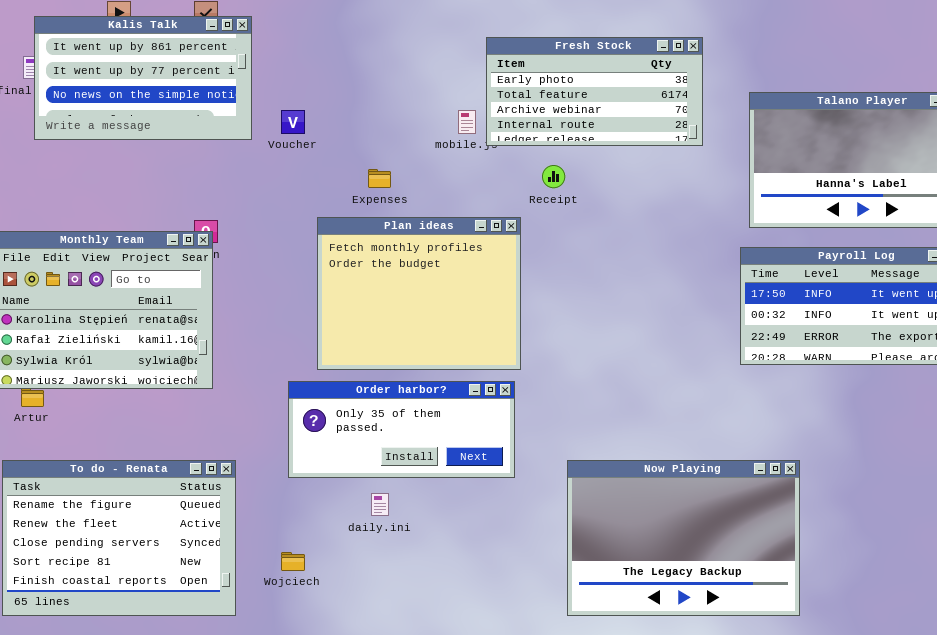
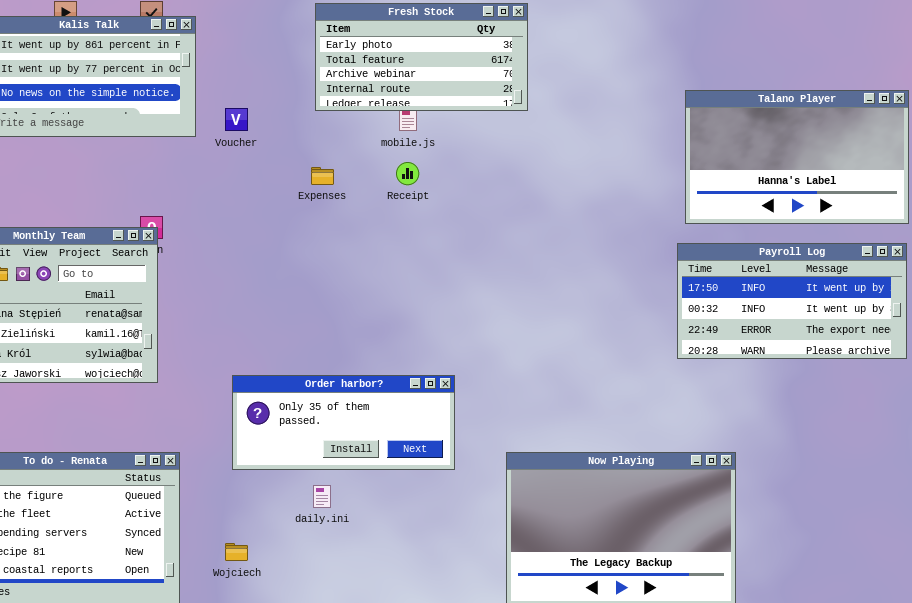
Fresh Stock: [486,37,703,146] -> [315,3,528,111], moved
Receipt: [542,165,565,188] -> [396,162,419,185], moved
Plan ideas: [317,217,521,370] -> none, closed

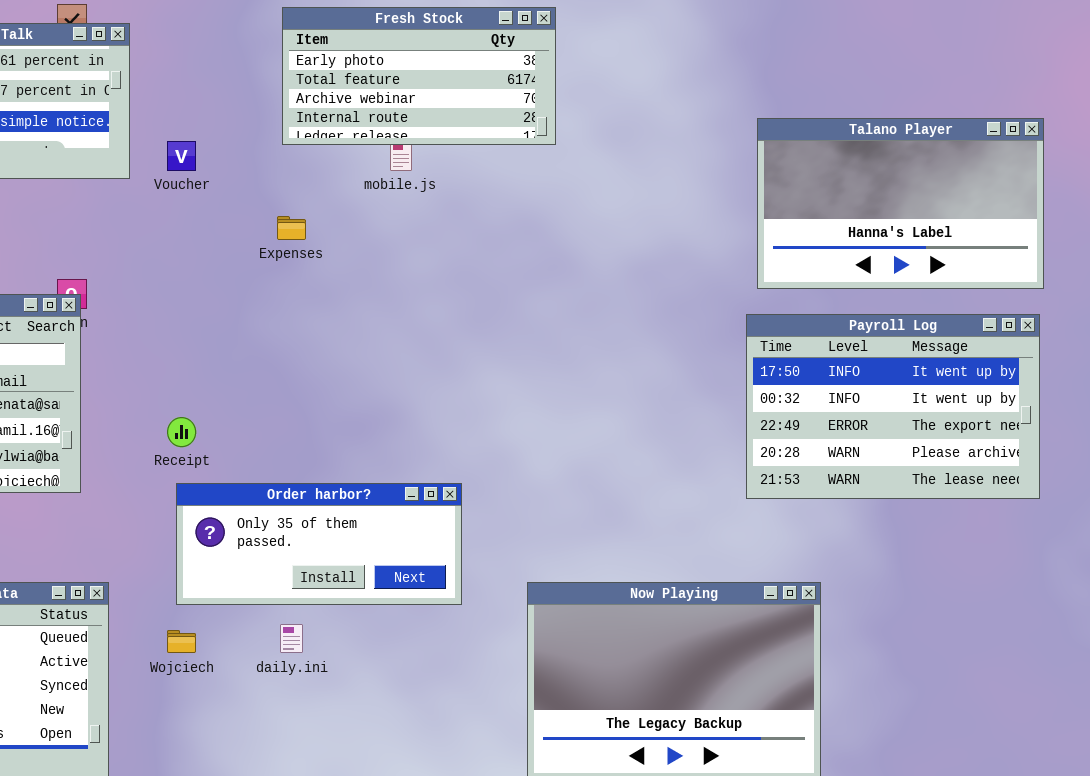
Receipt: [396,162,419,185] -> [167,417,196,447], moved
Payroll Log: [677,243,907,359] -> [746,314,1040,499], resized
Wojciech: [225,543,248,561] -> [167,630,196,653], moved

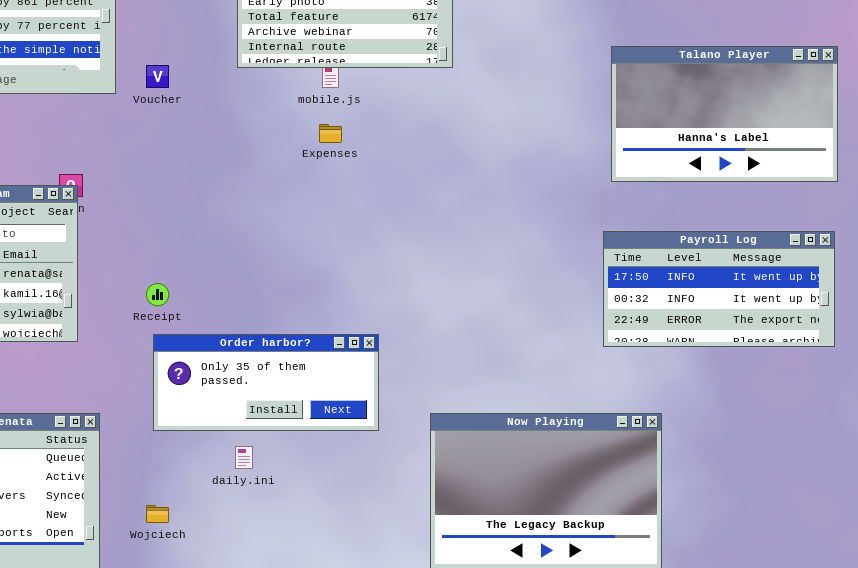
Expenses: [277,216,306,240] -> [319,124,342,143], moved
Payroll Log: [746,314,1040,499] -> [603,231,835,347], resized
Wojciech: [167,630,196,653] -> [146,505,169,523], moved

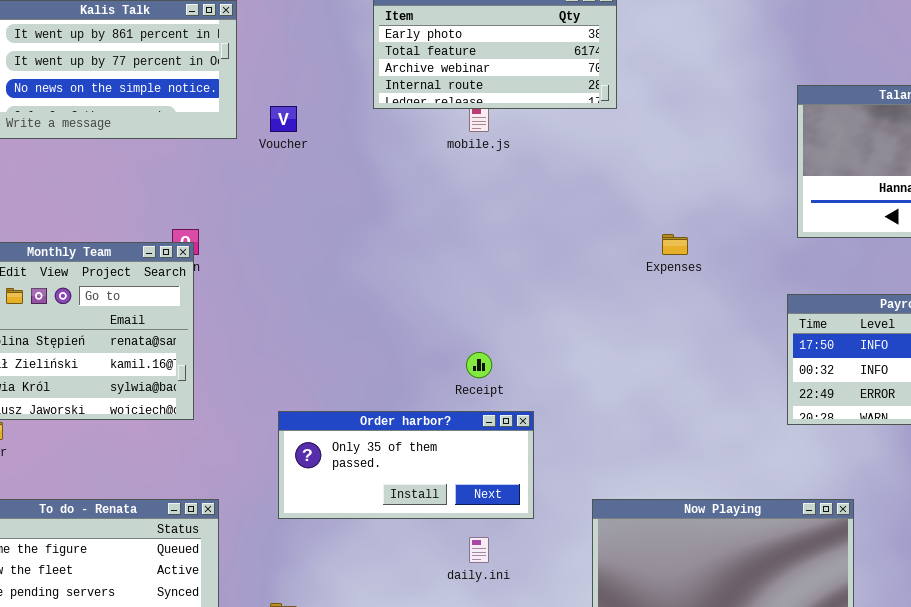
Expenses: [319,124,342,143] -> [662,234,688,255], moved
Receipt: [146,283,169,306] -> [466,352,492,378], moved
daily.ini: [235,446,253,469] -> [469,537,489,563], moved

